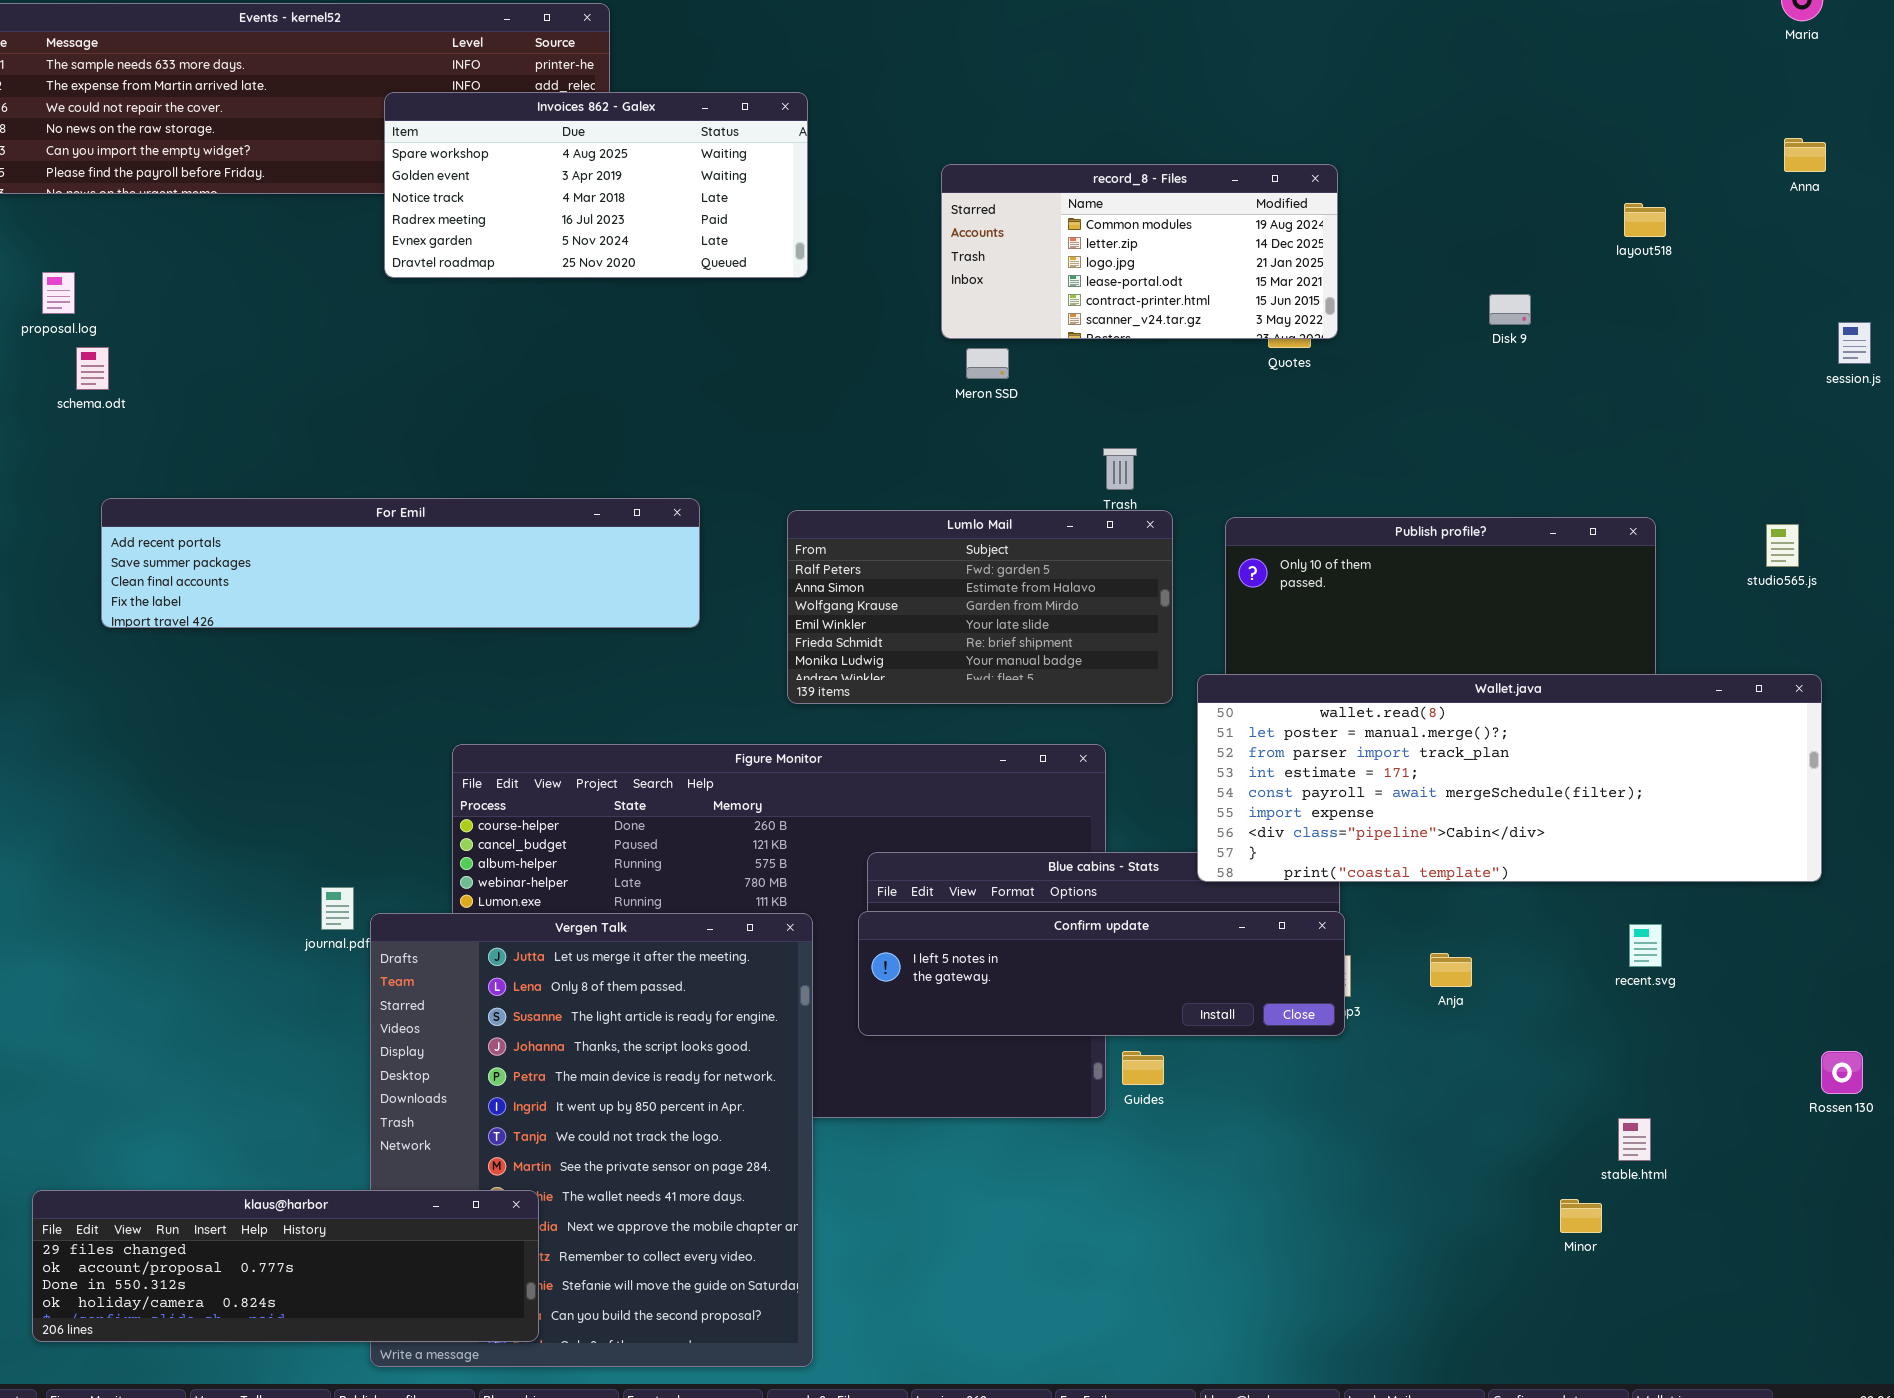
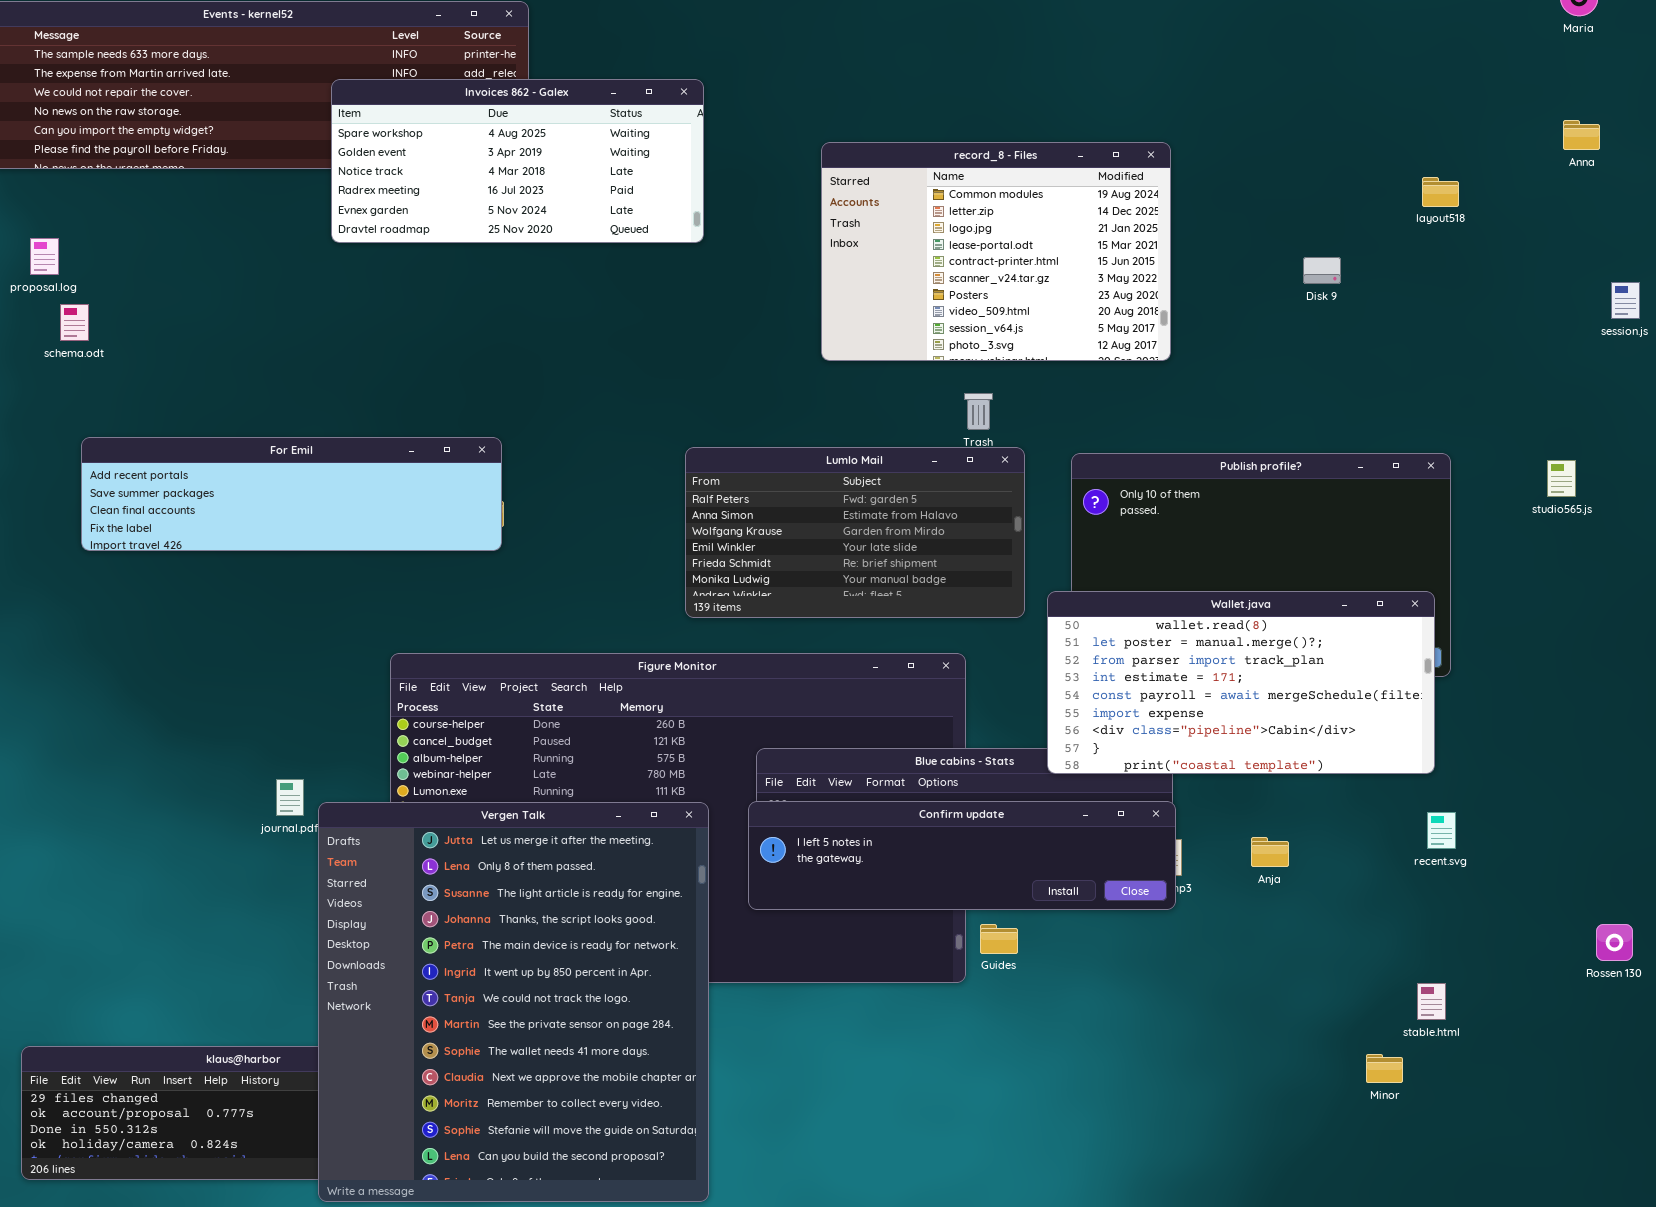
record_8 - Files: [941,164,1338,339] -> [821,142,1171,361], resized
For Emil: [101,498,700,628] -> [81,437,502,551], resized
Wallet.java: [1197,674,1822,882] -> [1047,591,1435,774], resized
Vergen Talk: [370,913,813,1367] -> [318,802,709,1202], raised

